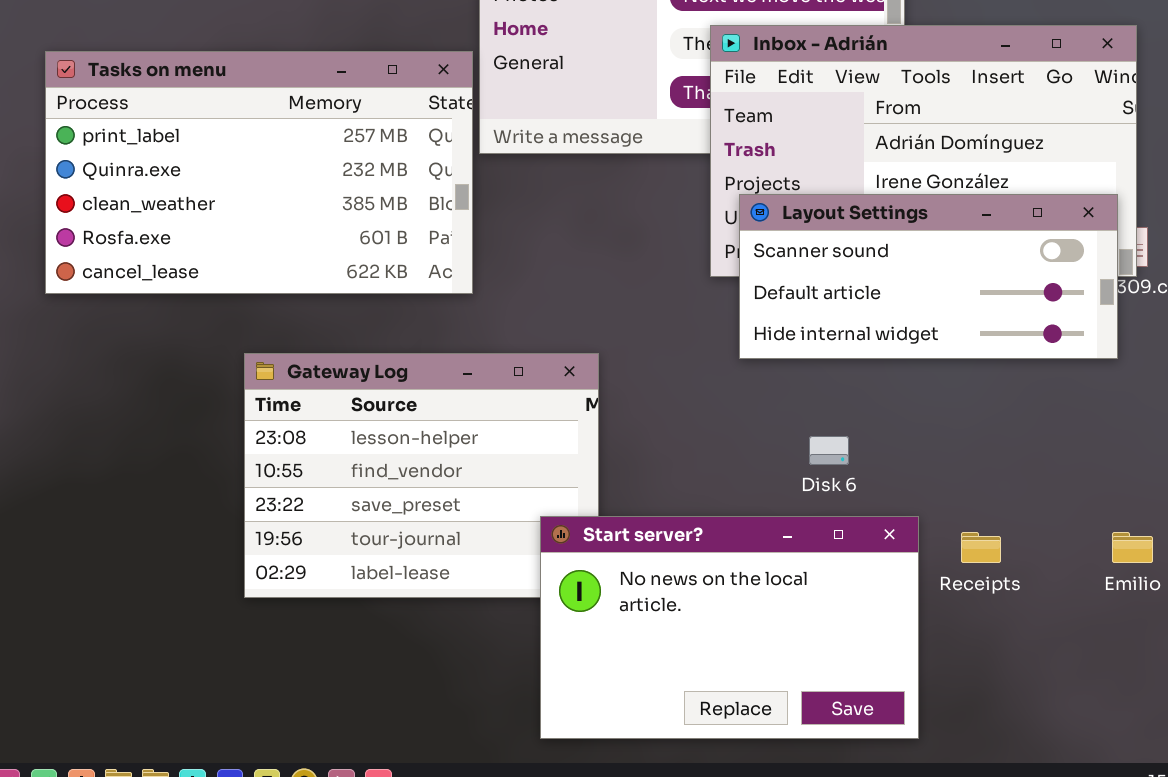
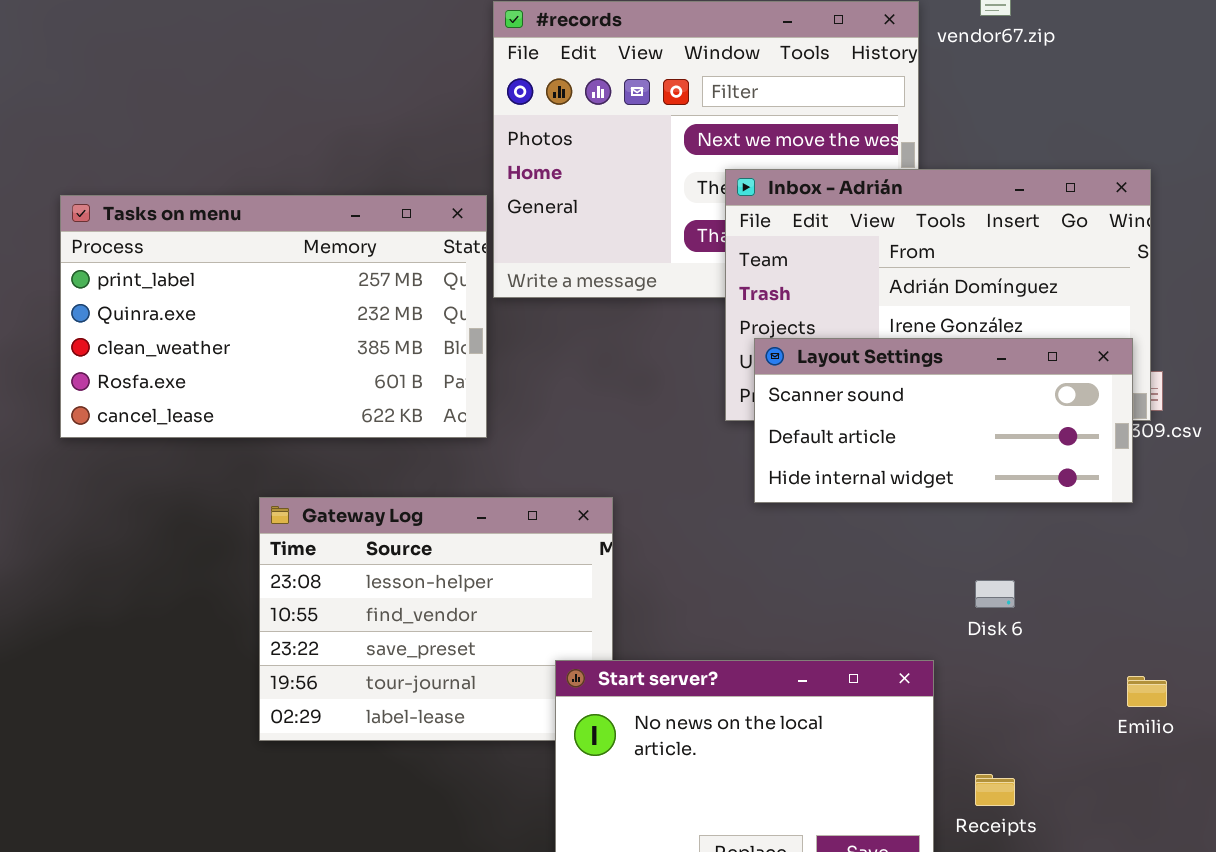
Disk 6: [809,436,849,465] -> [975,580,1015,608], moved
Receipts: [961,532,1001,563] -> [975,774,1015,806], moved

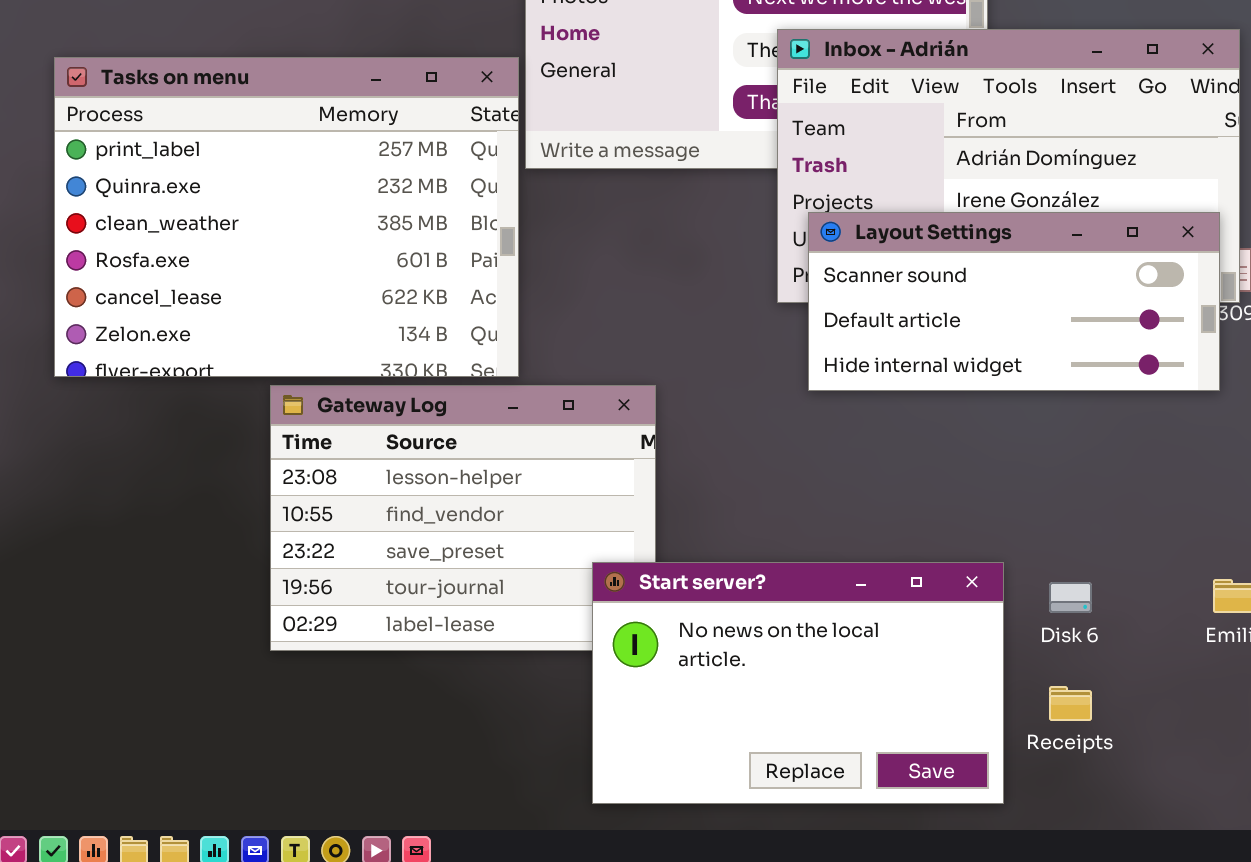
Tasks on menu: [60,195,487,438] -> [54,57,519,377], resized
Disk 6: [975,580,1015,608] -> [1049,582,1092,613], moved

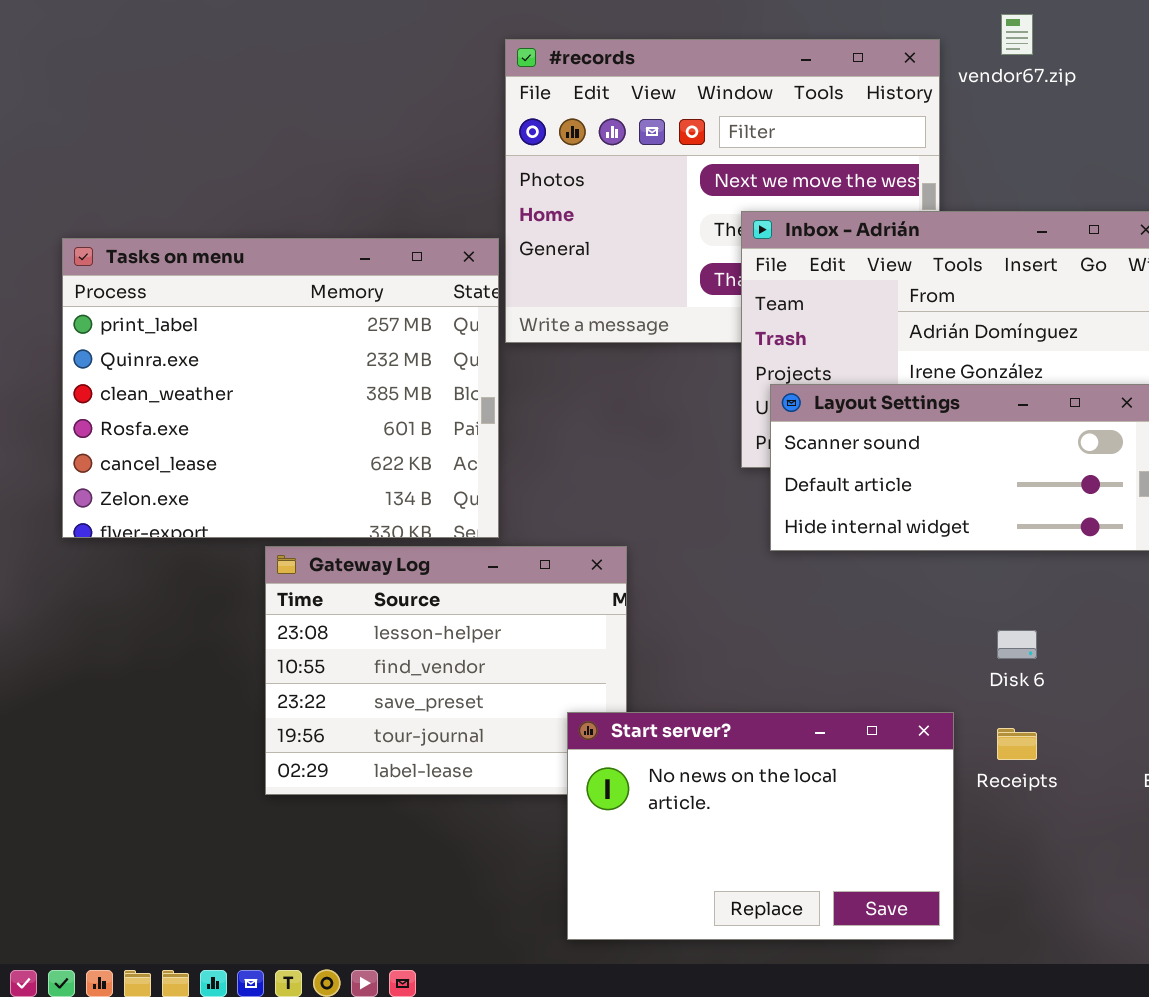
Disk 6: [1049,582,1092,613] -> [997,630,1037,659], moved
Receipts: [1049,686,1092,721] -> [997,728,1037,760], moved

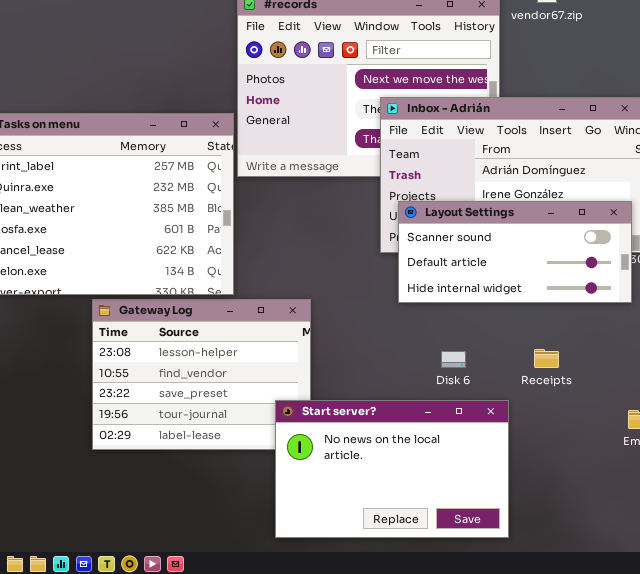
Disk 6: [997,630,1037,659] -> [441,351,466,368], moved
Receipts: [997,728,1037,760] -> [534,349,559,368], moved

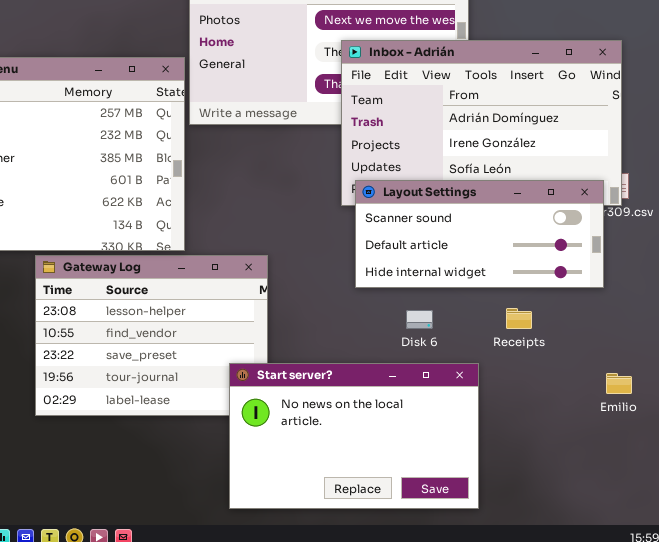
Layout Settings: [398,201,632,303] -> [355,180,604,288], moved

